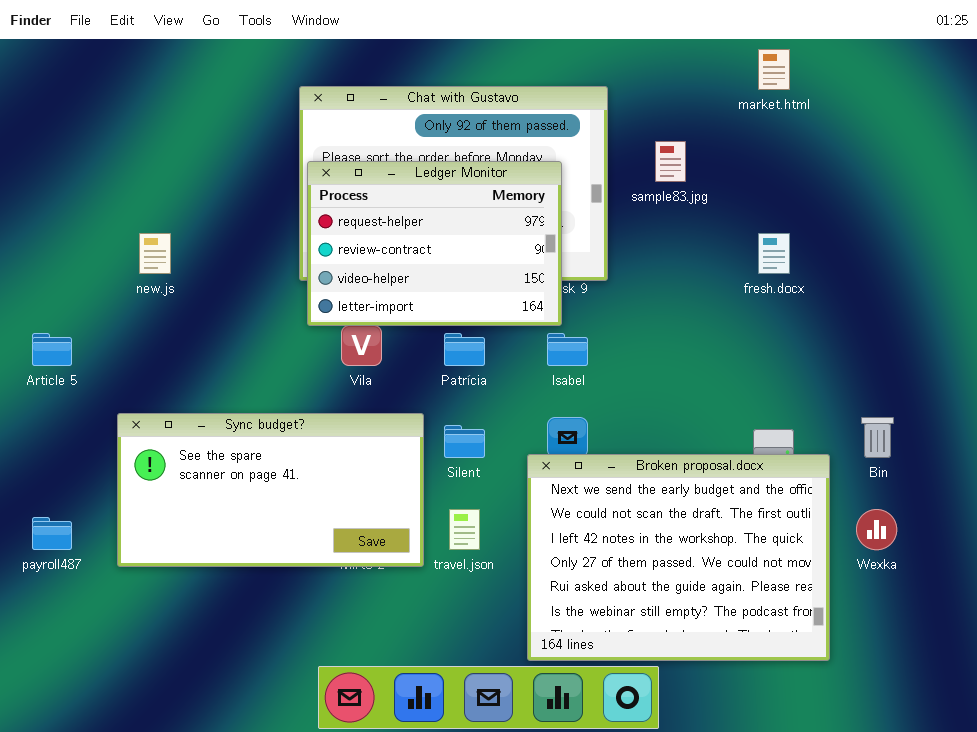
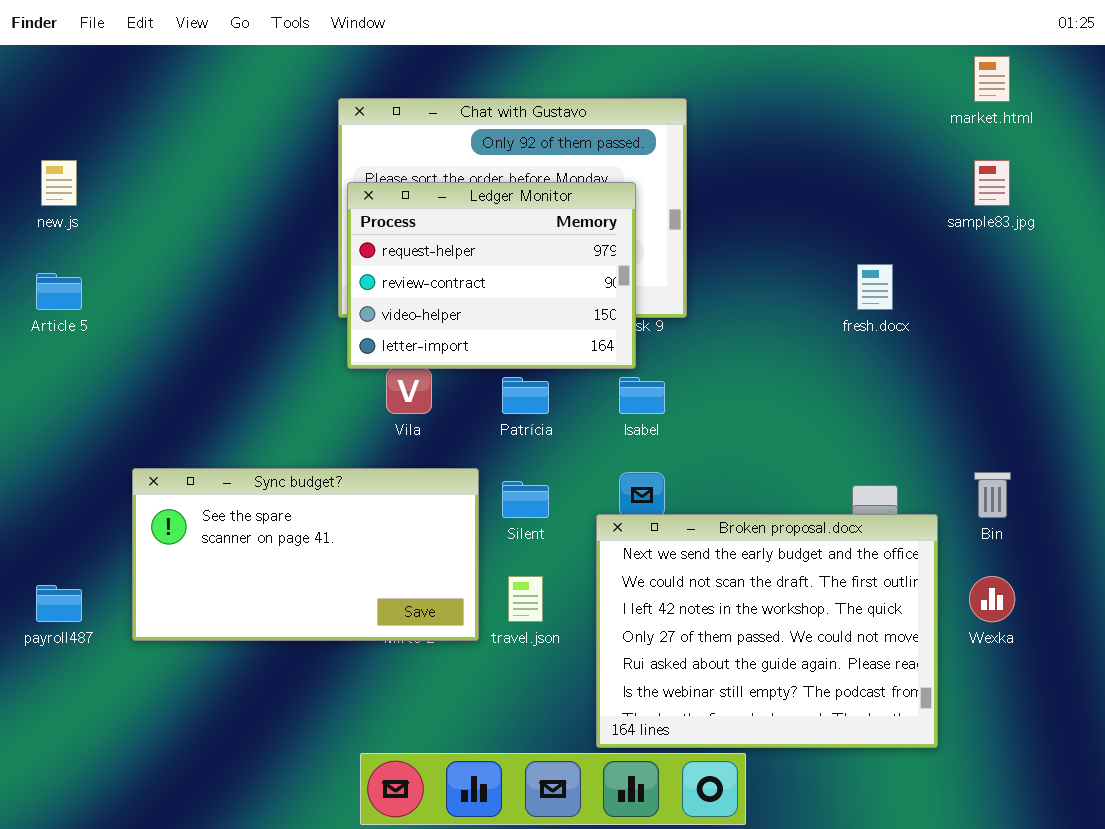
market.html: [758,49,790,90] -> [974,56,1010,102], moved
sample83.jpg: [655,141,686,182] -> [974,160,1010,206], moved
new.js: [139,233,171,274] -> [41,160,77,206], moved
Article 5: [32,333,72,366] -> [36,273,82,310], moved

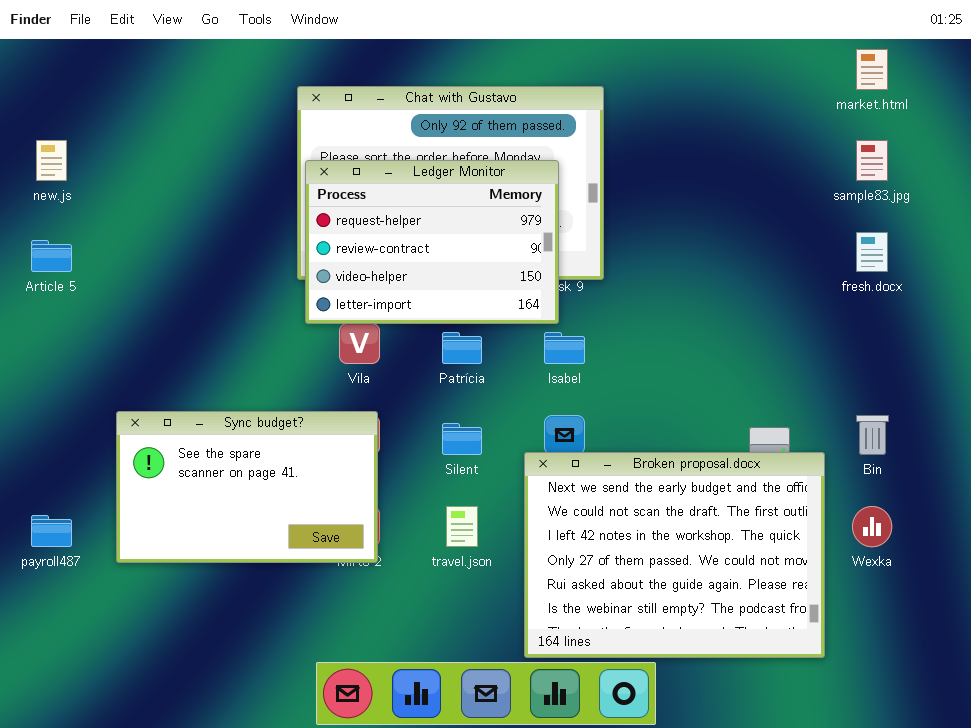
fresh.docx: [857,264,893,310] -> [856,232,888,272], moved
Sync budget?: [132,468,479,641] -> [116,411,378,563], resized

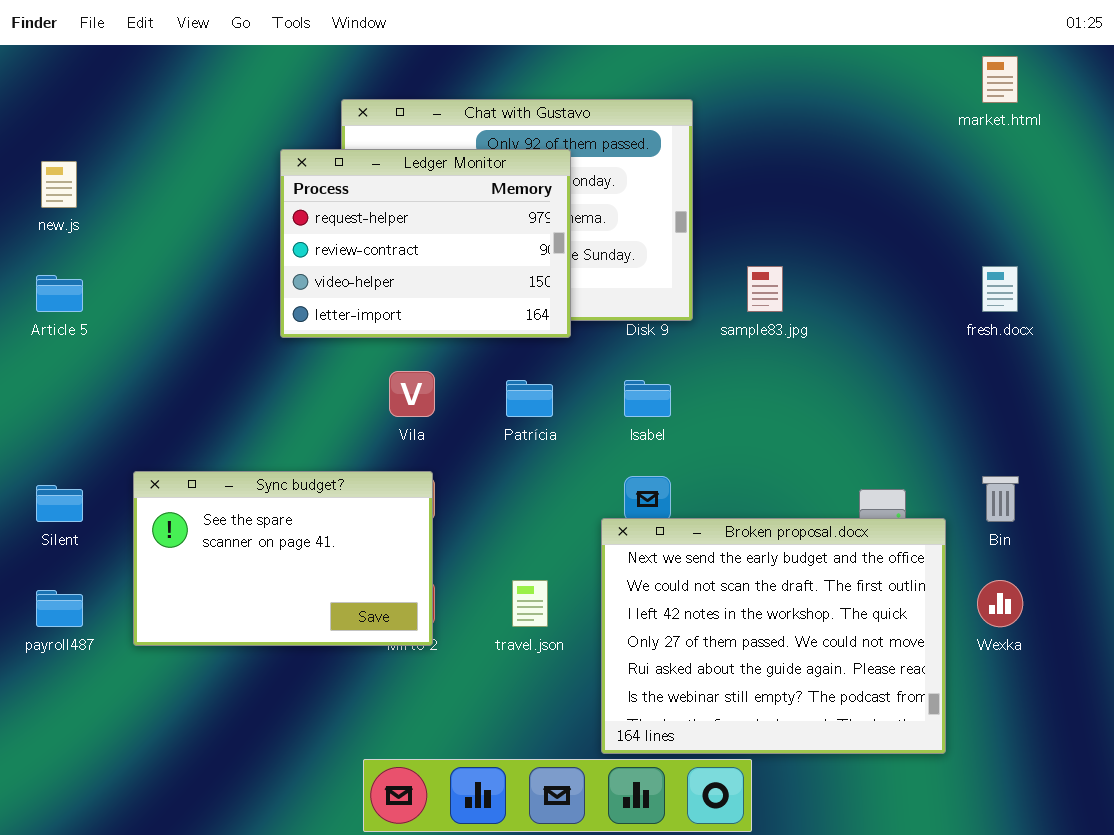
sample83.jpg: [856,140,888,181] -> [747,266,783,312], moved
Ledger Monitor: [305,160,559,324] -> [280,149,571,338], moved
Silent: [442,423,482,455] -> [36,485,83,522], moved

